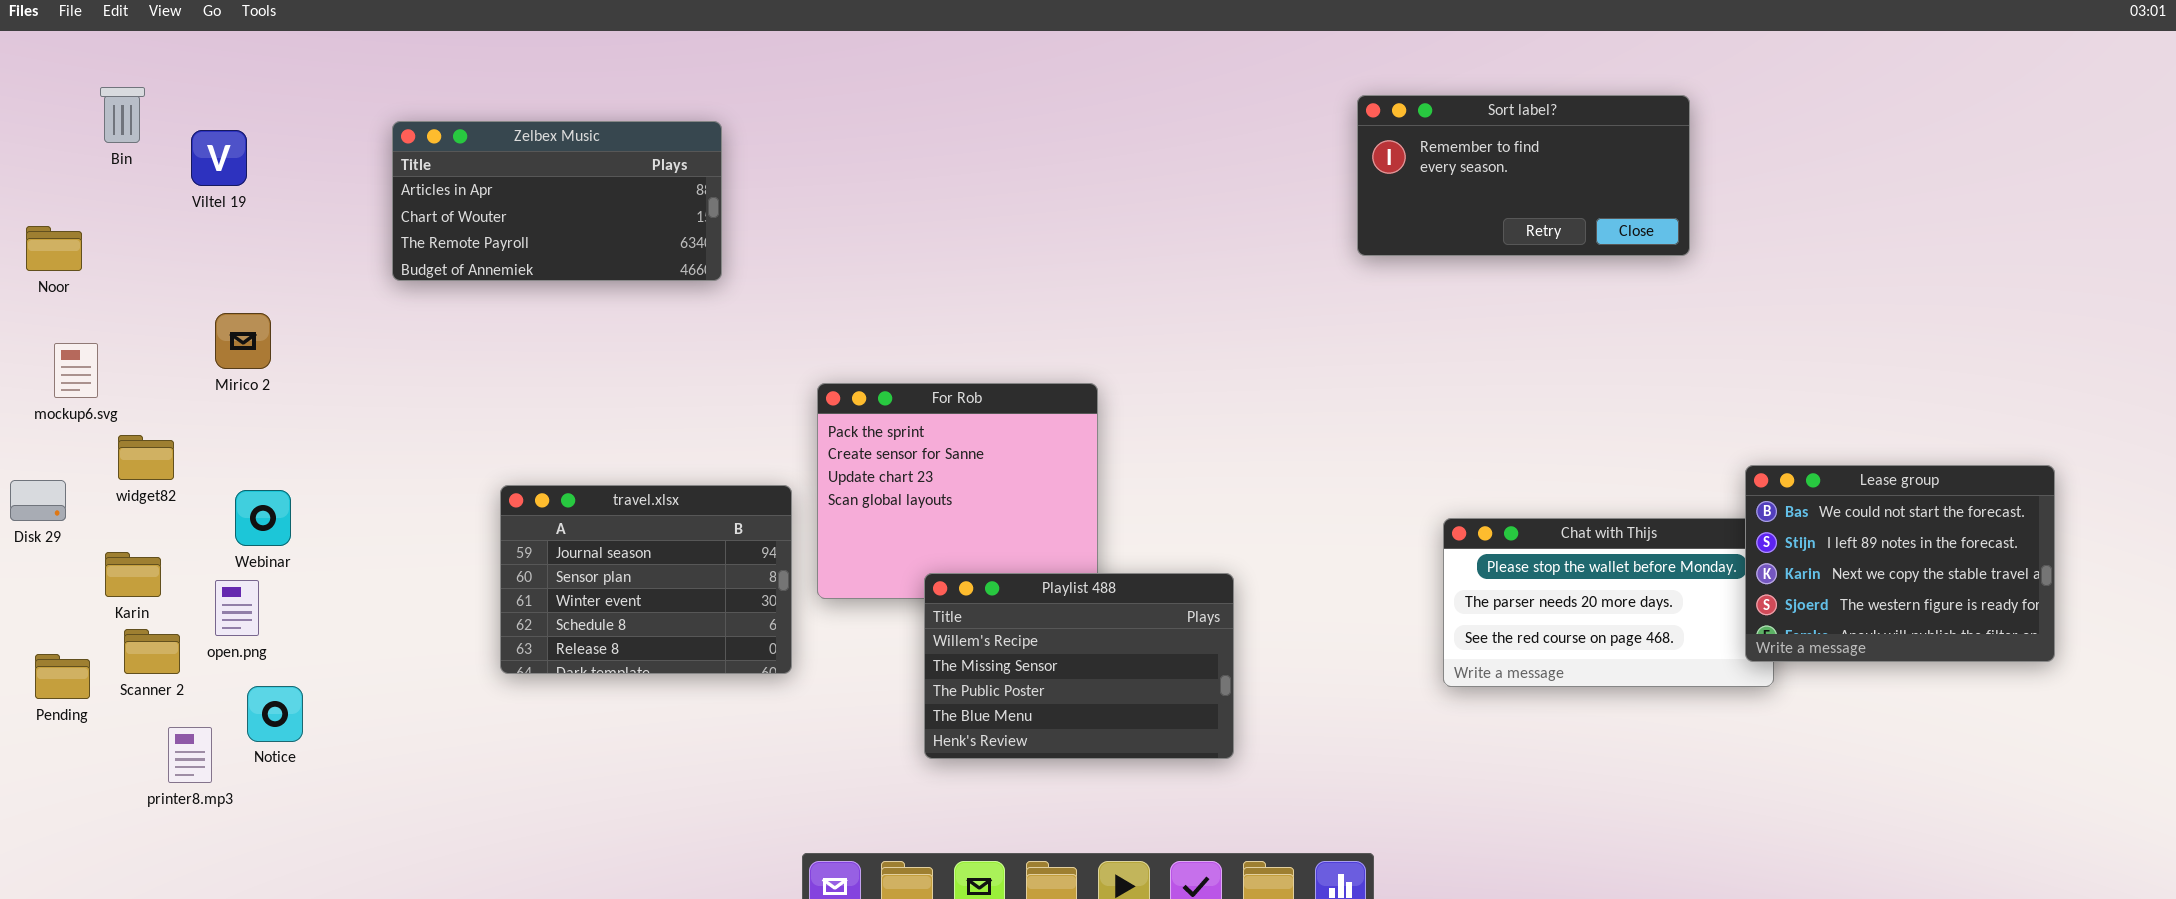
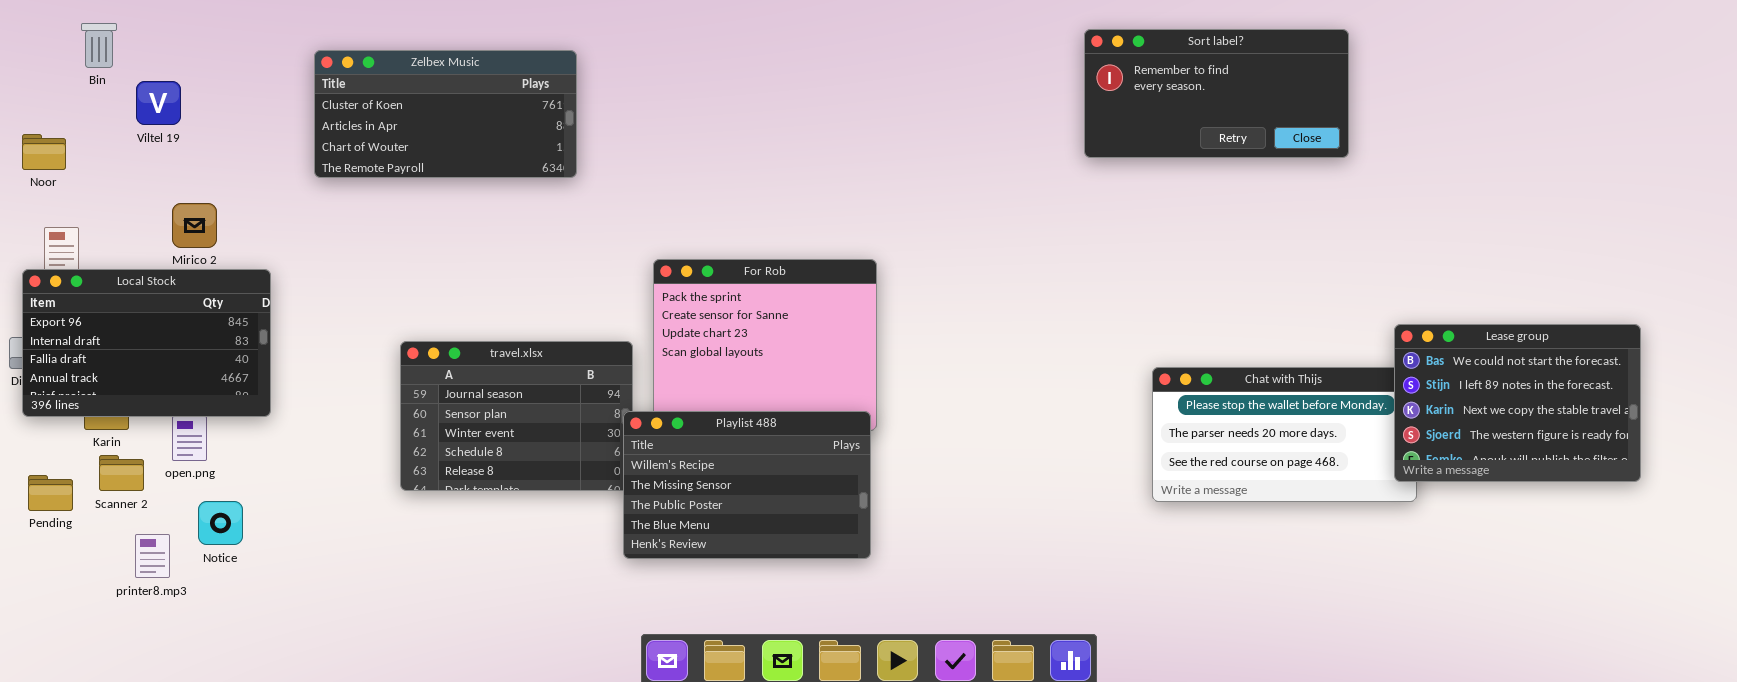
Zelbex Music: [392,121,722,281] -> [314,50,577,178], scrolled up 1 row
Viltel 19: [191,130,247,186] -> [136,81,181,125], moved
Local Stock: none -> [22,269,271,417], opened
Playlist 488: [924,573,1234,759] -> [623,411,871,559], moved

